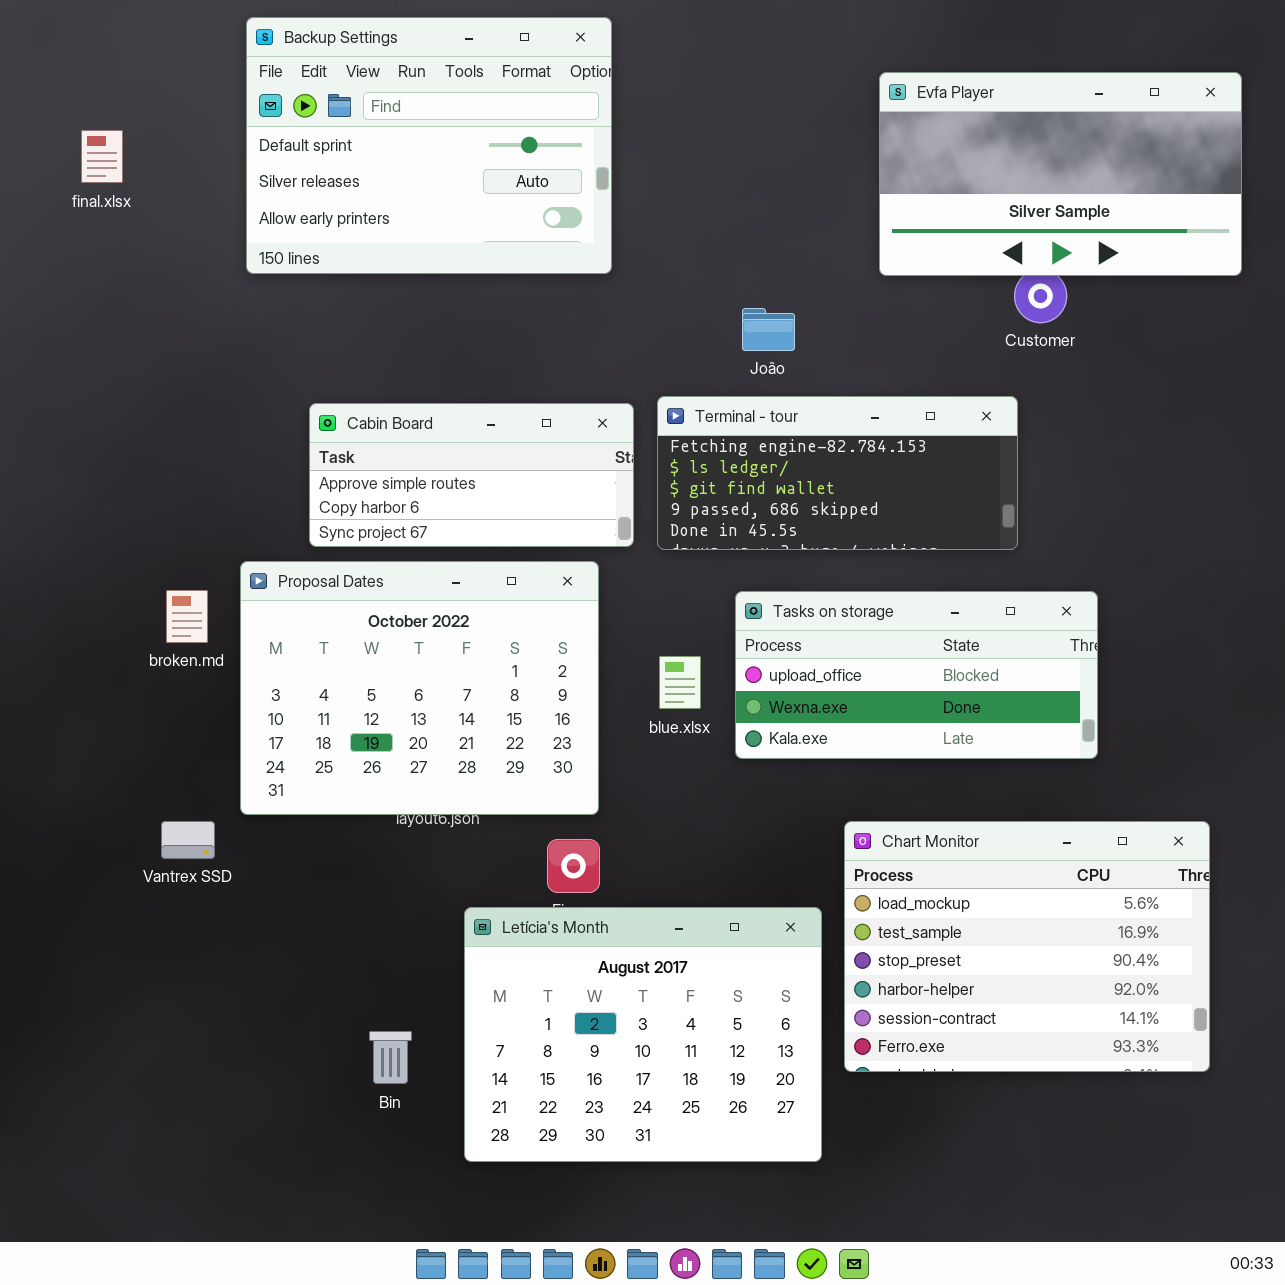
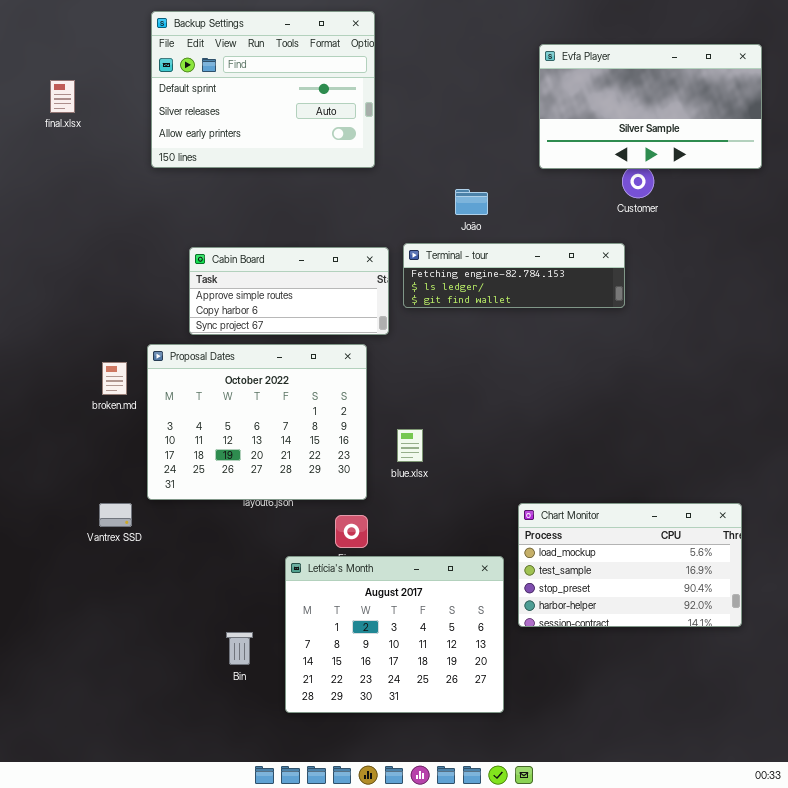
Terminal - tour: [657,396,1018,550] -> [403,243,625,308], resized
Tasks on storage: [735,591,1098,759] -> none, closed
blue.xlsx: [659,656,701,709] -> [397,429,423,462], moved
Chart Monitor: [844,821,1210,1072] -> [518,503,742,627], resized

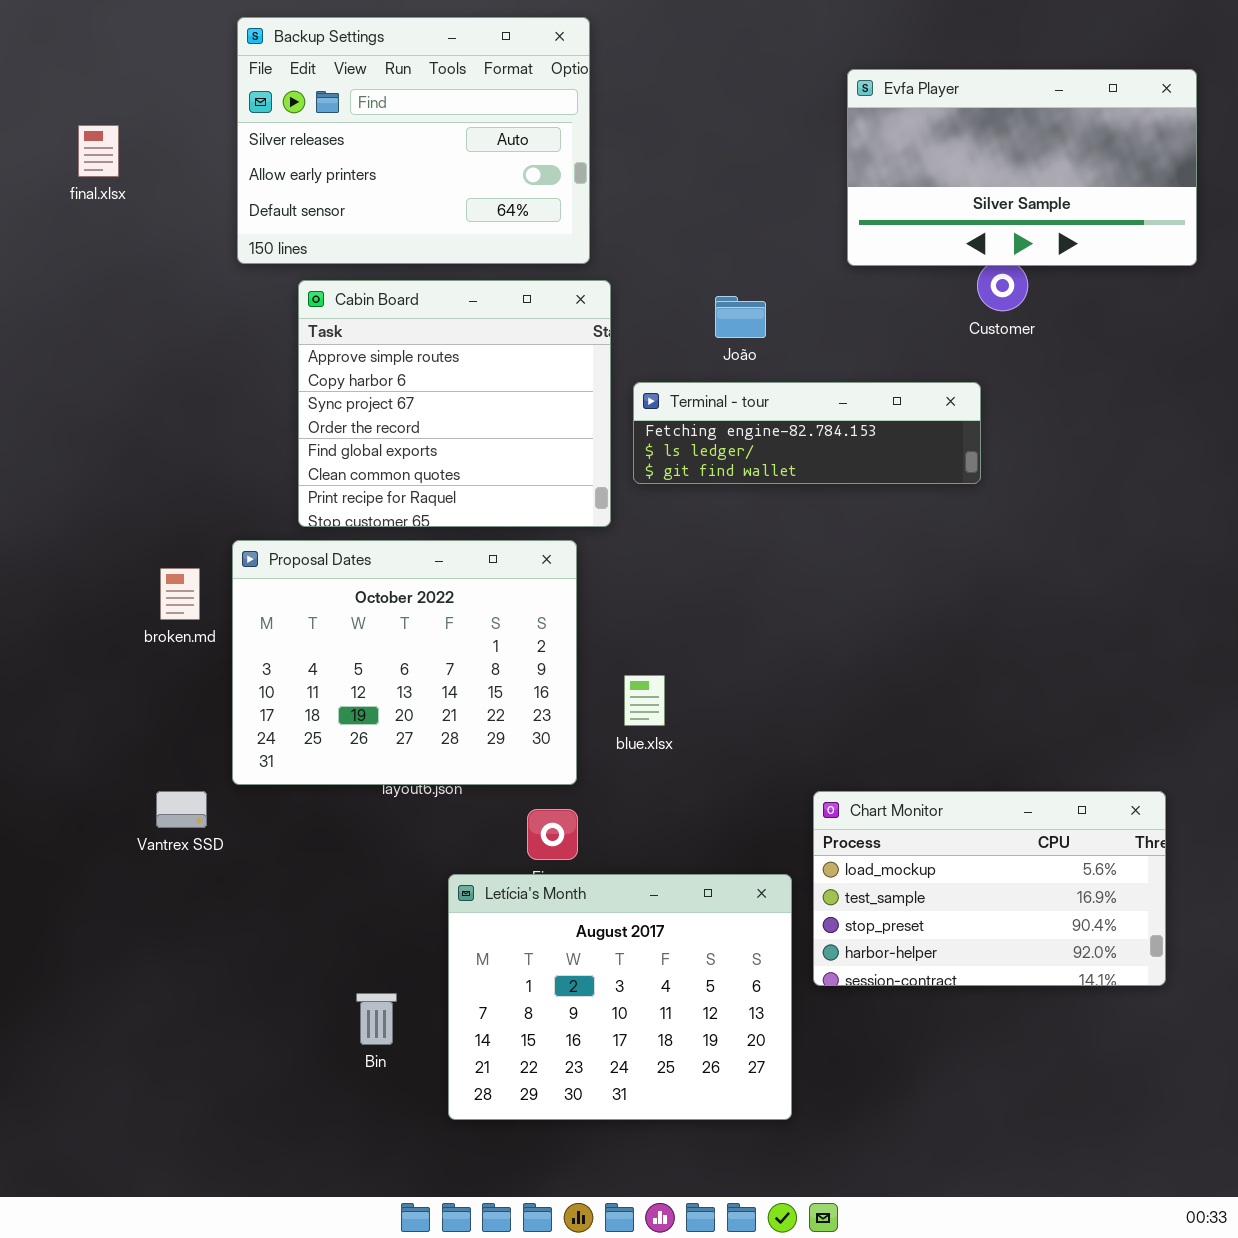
Backup Settings: [151,11,375,168] -> [237,17,590,264], scrolled down 1 row
Cabin Board: [189,247,389,335] -> [298,280,611,527], resized

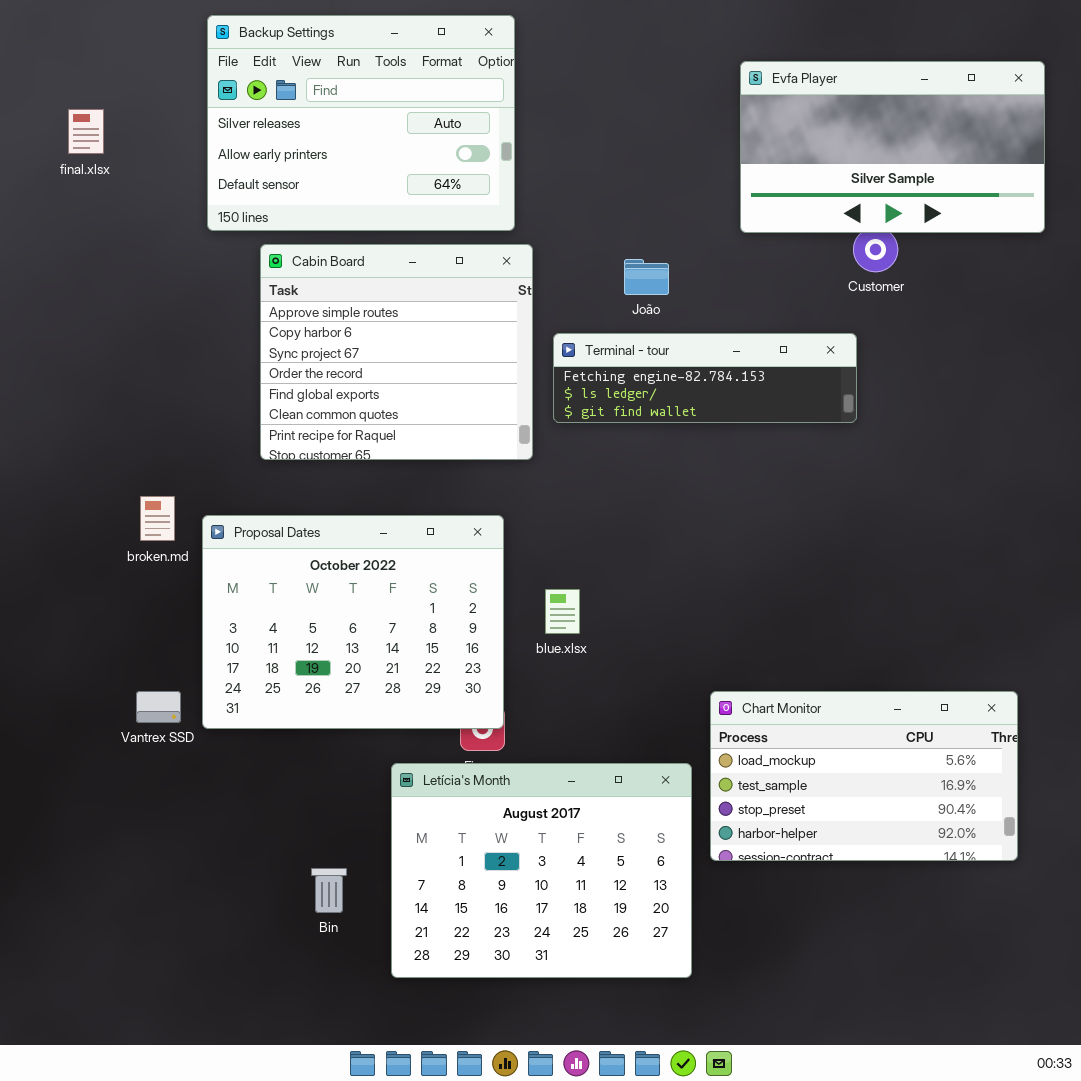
Proposal Dates: [232,540,577,785] -> [202,515,504,729], moved

